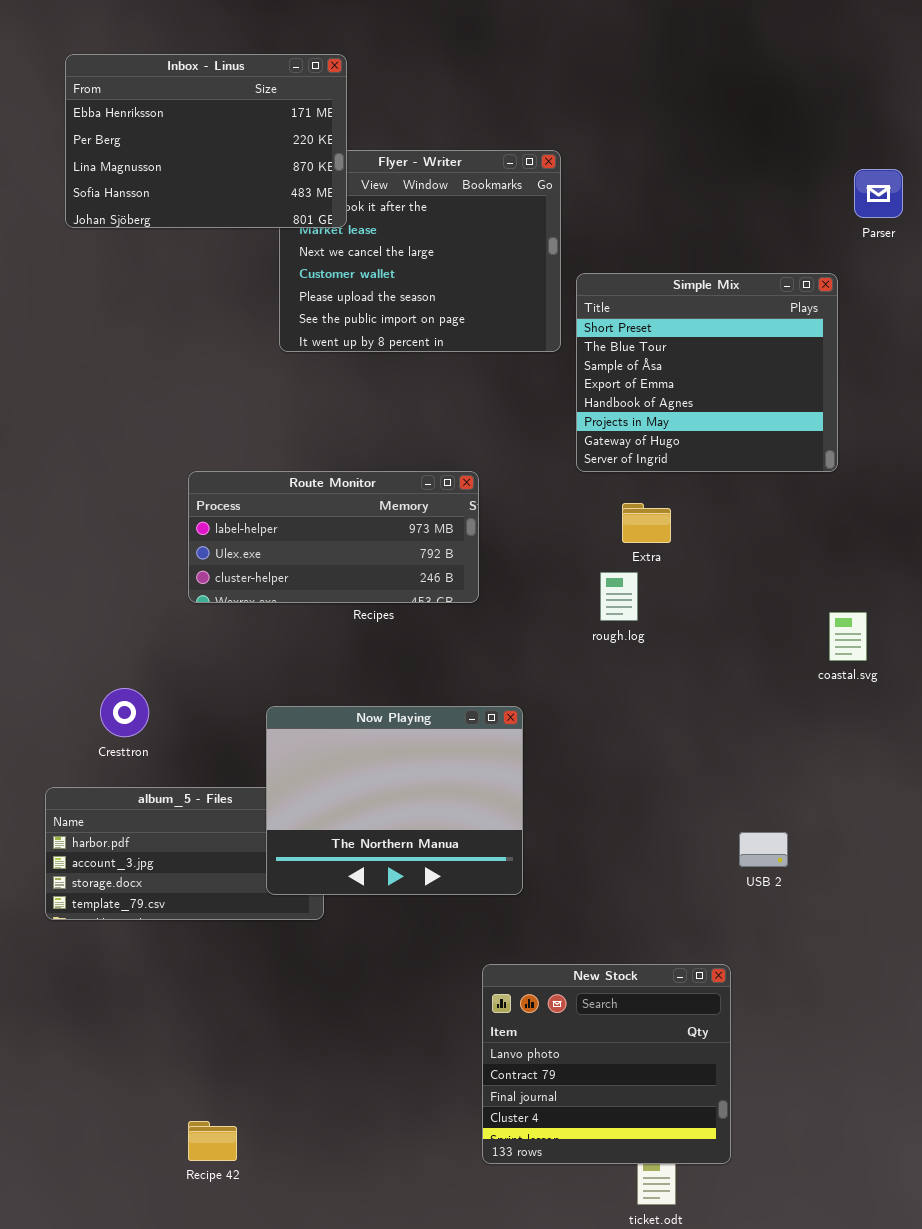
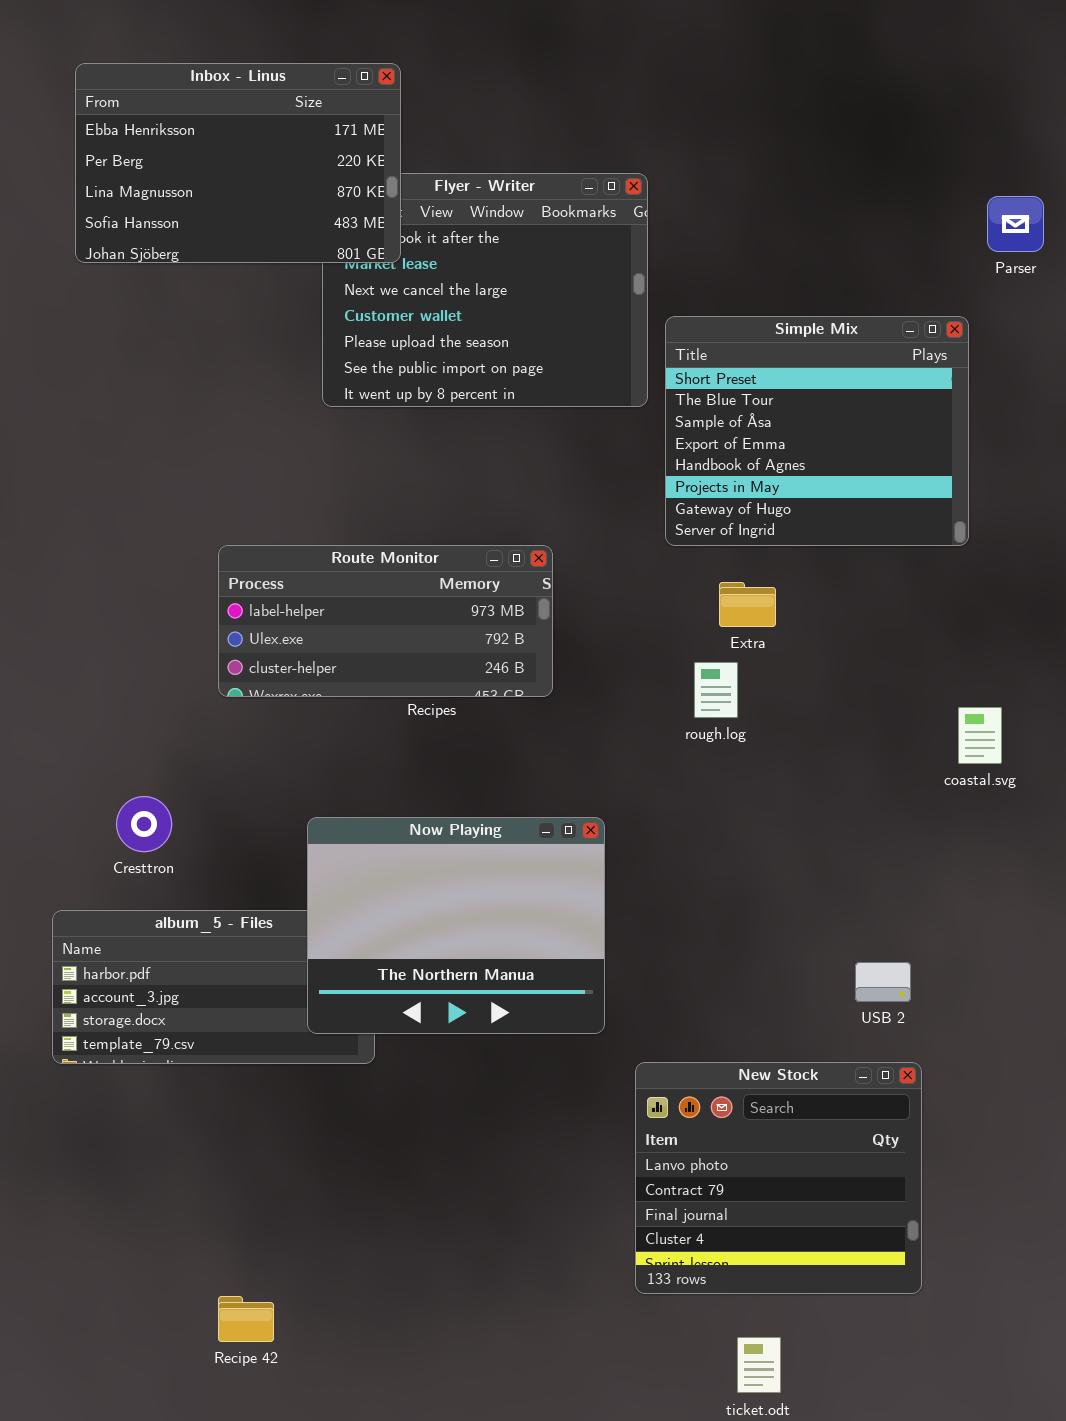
New Stock: [482,964,731,1164] -> [635,1062,922,1294], moved

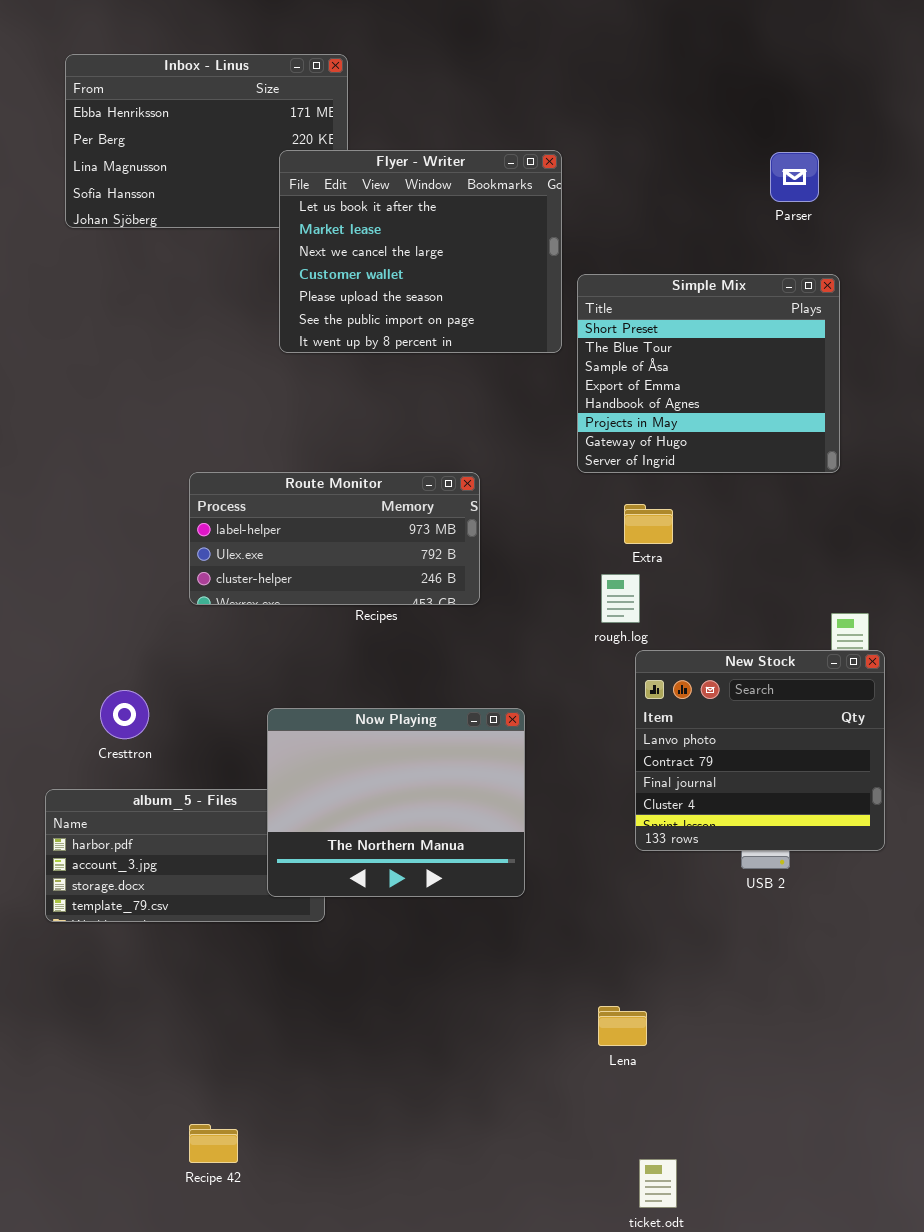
Flyer - Writer: [322,173,648,407] -> [279,150,562,353], raised
Parser: [987,196,1044,252] -> [770,152,819,202], moved
New Stock: [635,1062,922,1294] -> [635,650,885,851], moved

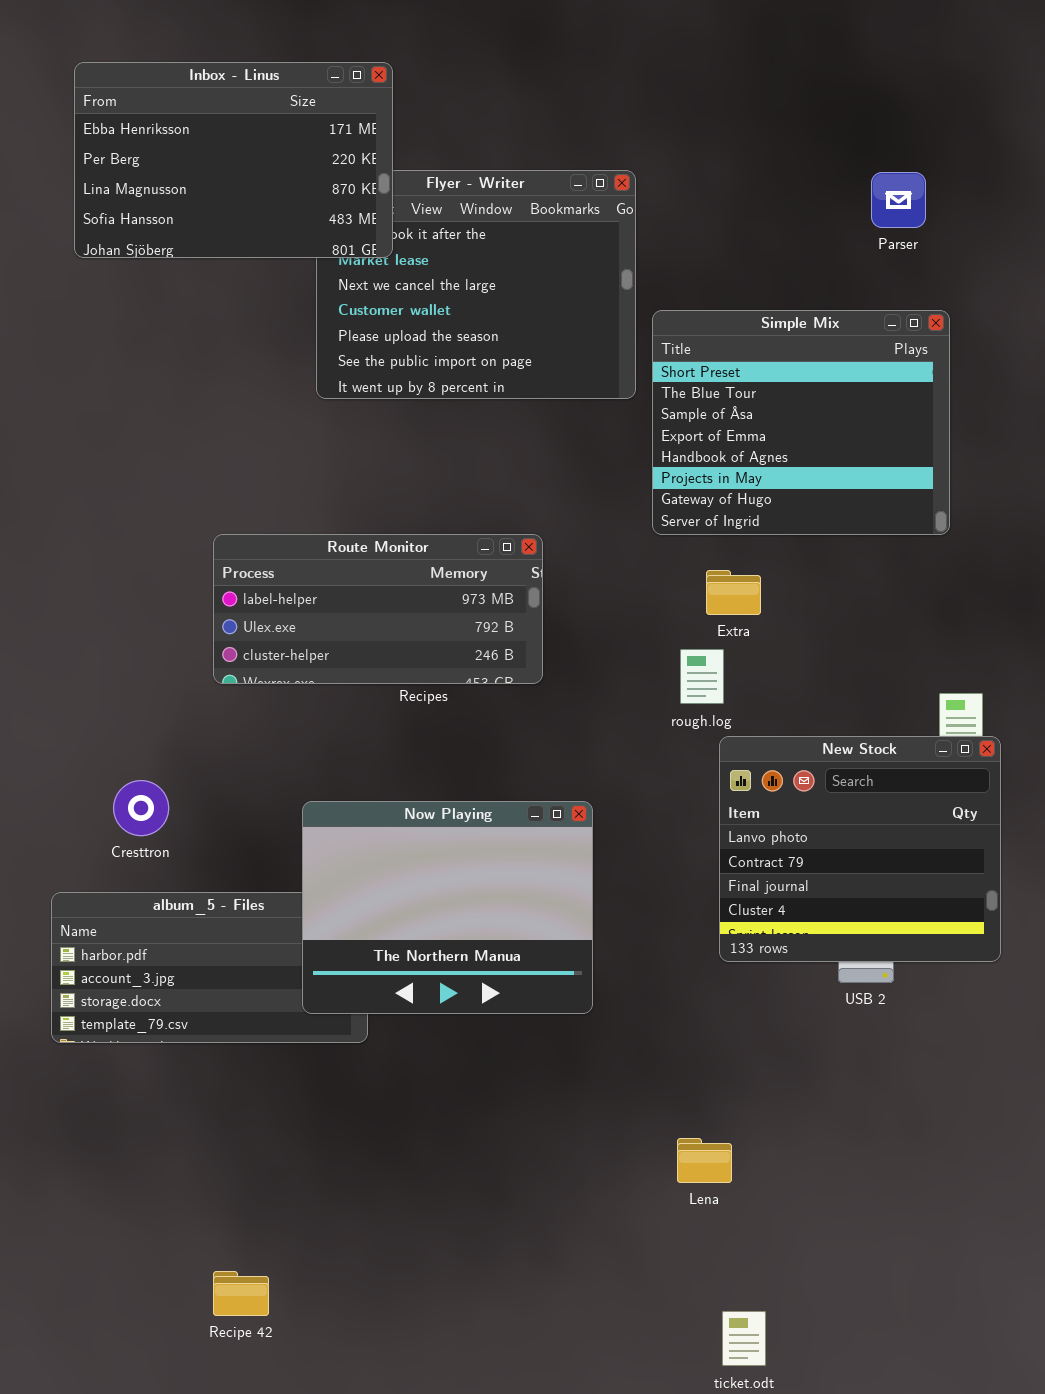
Inbox - Linus: [65,54,348,228] -> [74,62,393,258], raised

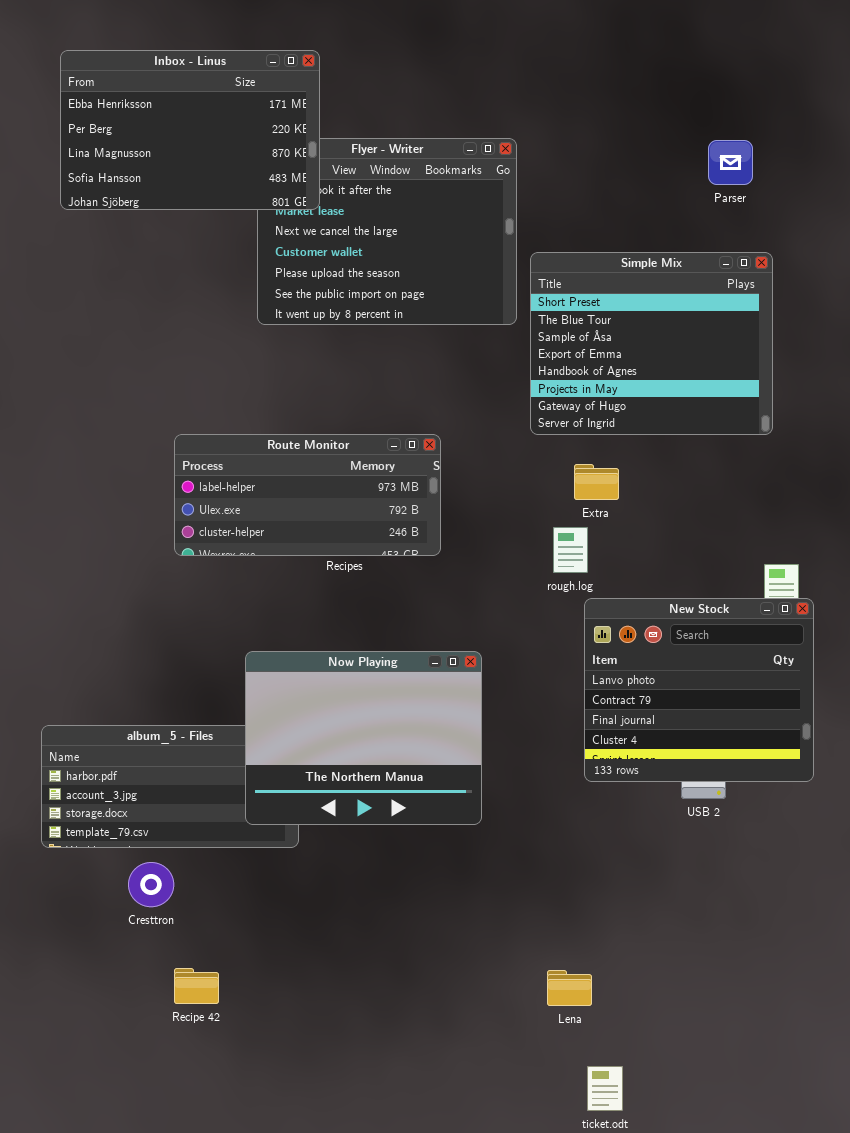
Cresttron: [113,780,169,836] -> [128,862,174,907], moved
Lena: [677,1138,732,1183] -> [547,970,592,1006], moved
Recipe 42: [213,1271,269,1316] -> [174,968,219,1004], moved

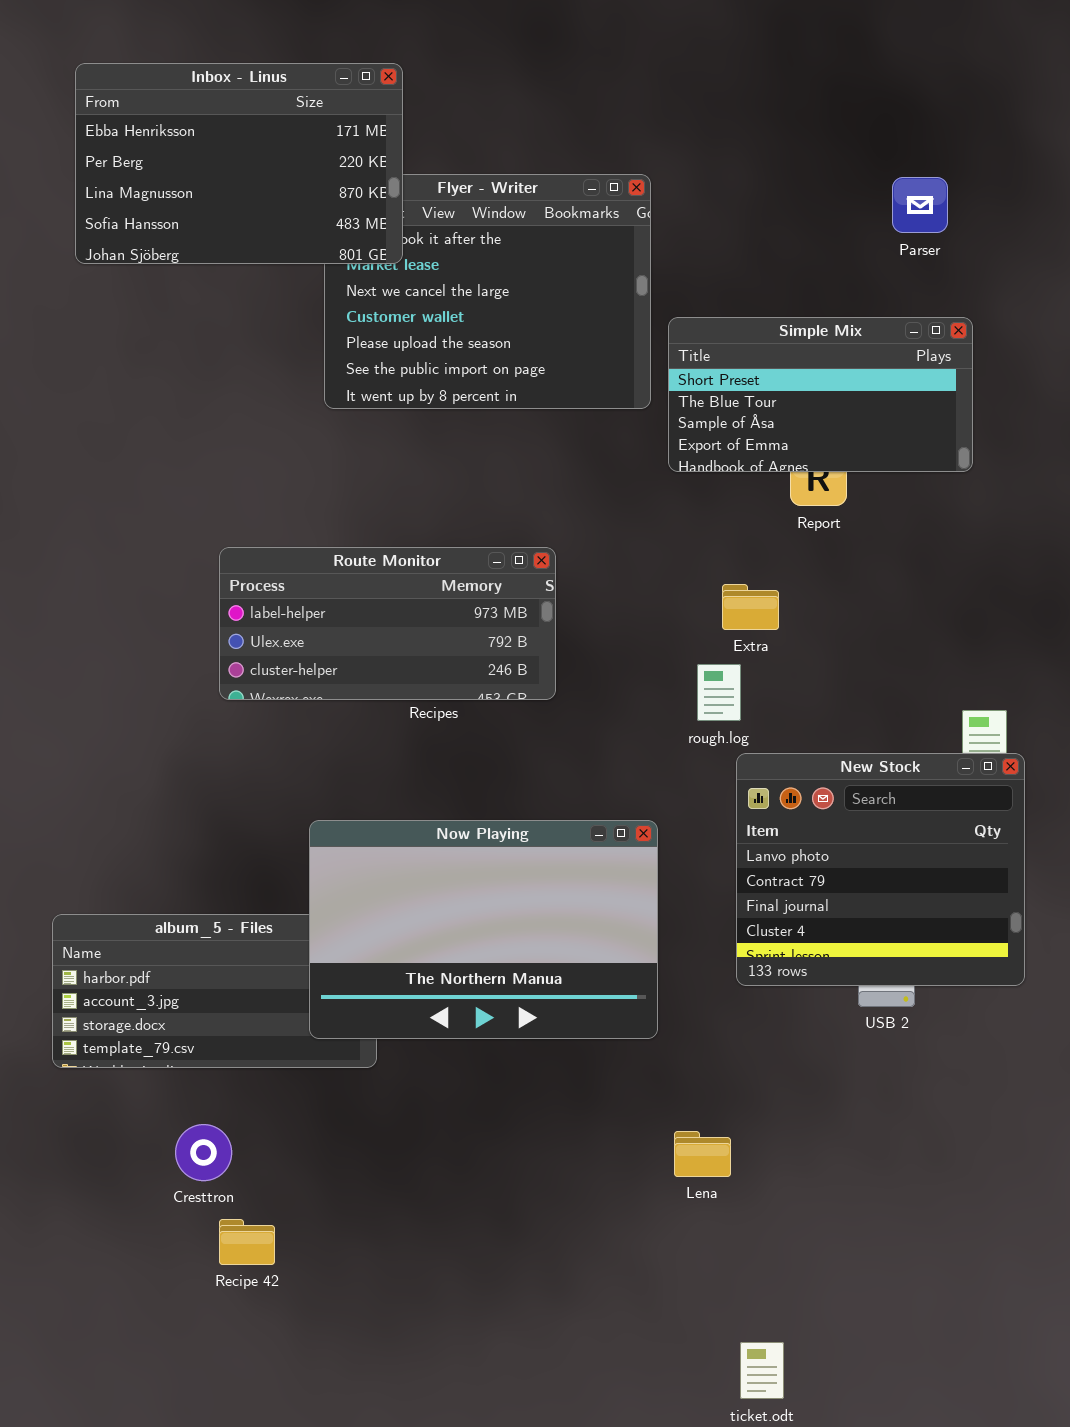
Simple Mix: [530,252,773,435] -> [668,317,973,472], resized
Now Playing: [245,651,482,825] -> [309,820,658,1039], resized
Cresttron: [128,862,174,907] -> [175,1124,232,1181], moved
Lena: [547,970,592,1006] -> [674,1131,731,1177], moved

